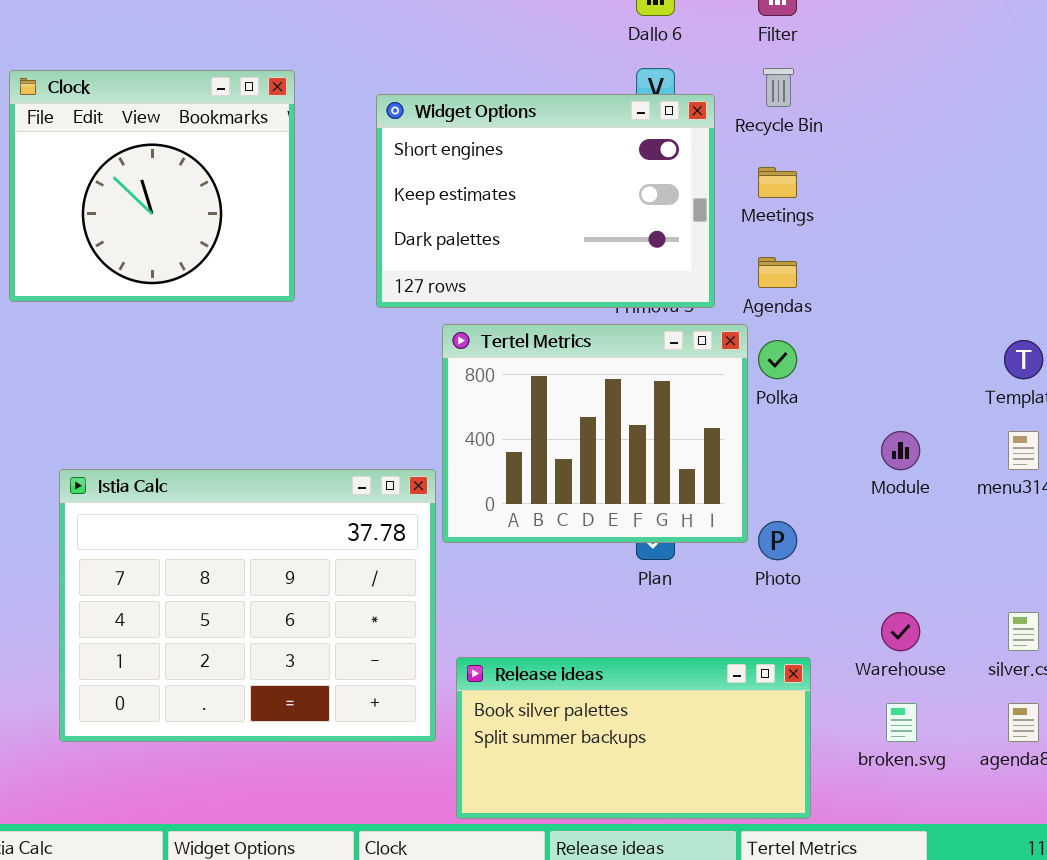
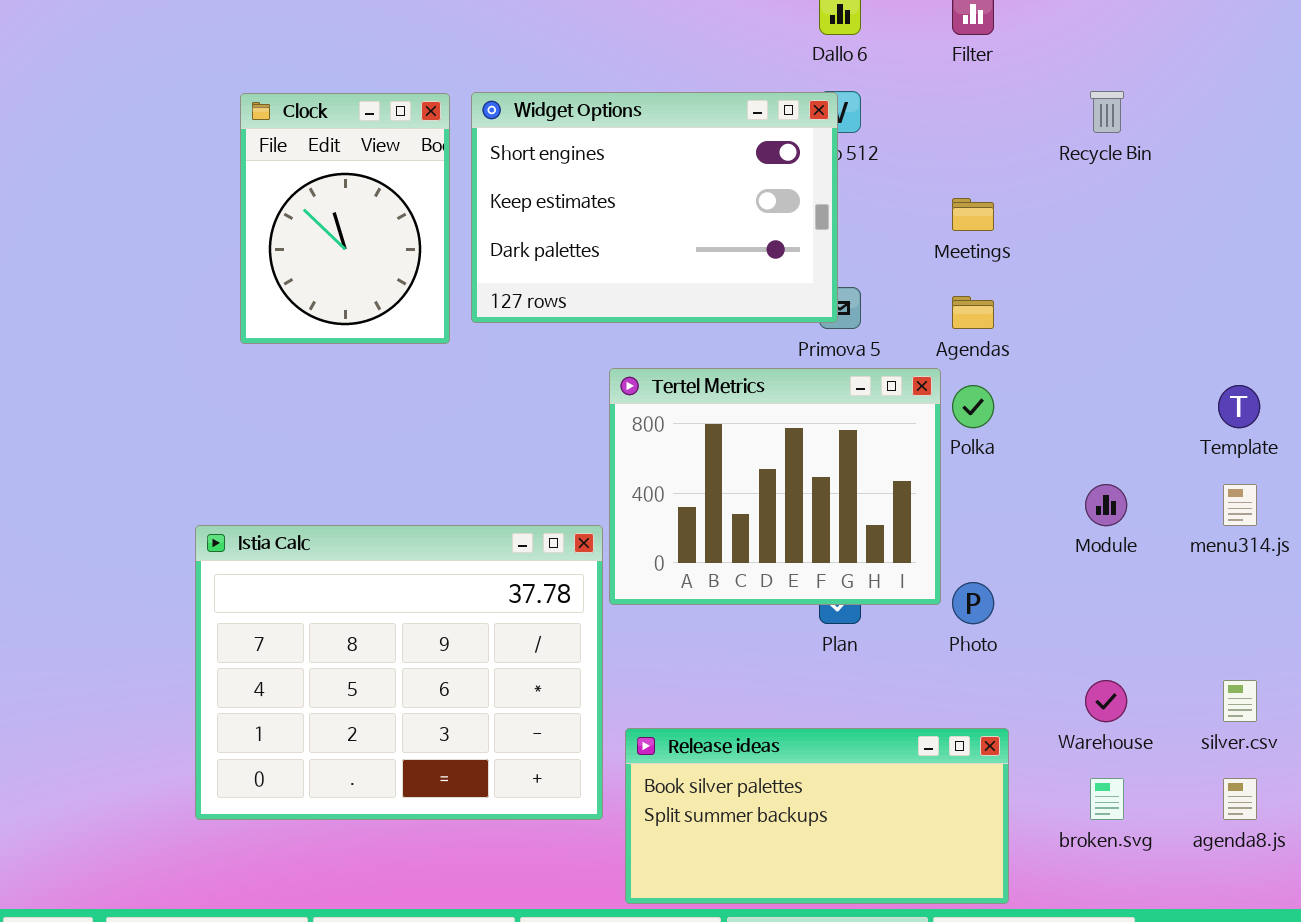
Recycle Bin: [763,68,794,107] -> [1090,91,1124,133], moved
Clock: [9,70,295,302] -> [240,93,450,344], resized
Widget Options: [376,94,715,308] -> [471,92,838,323], moved

